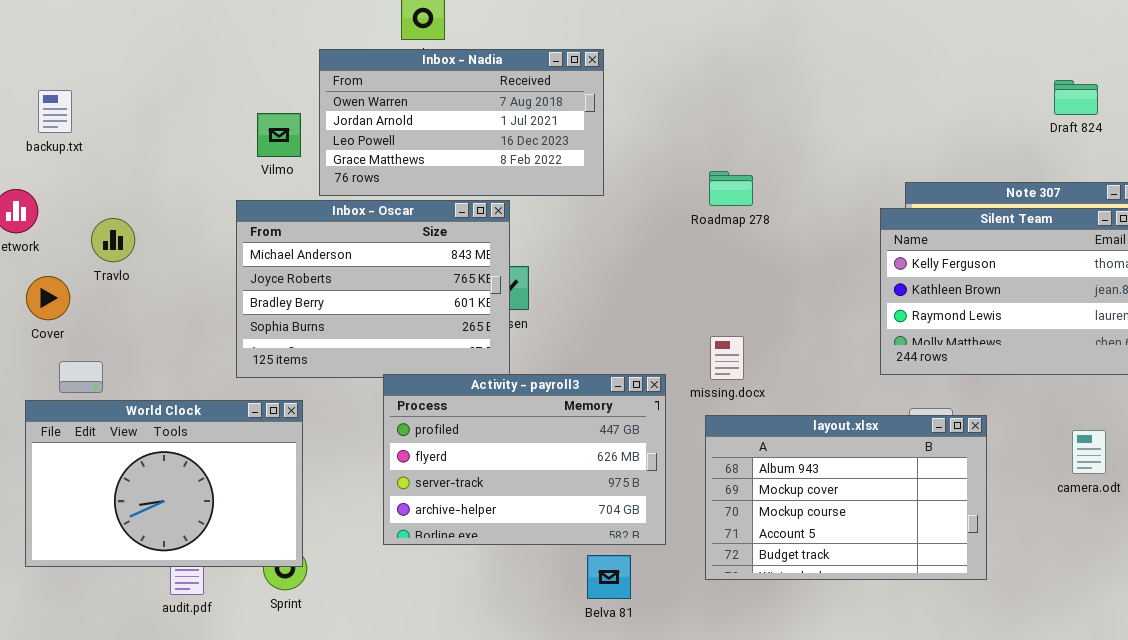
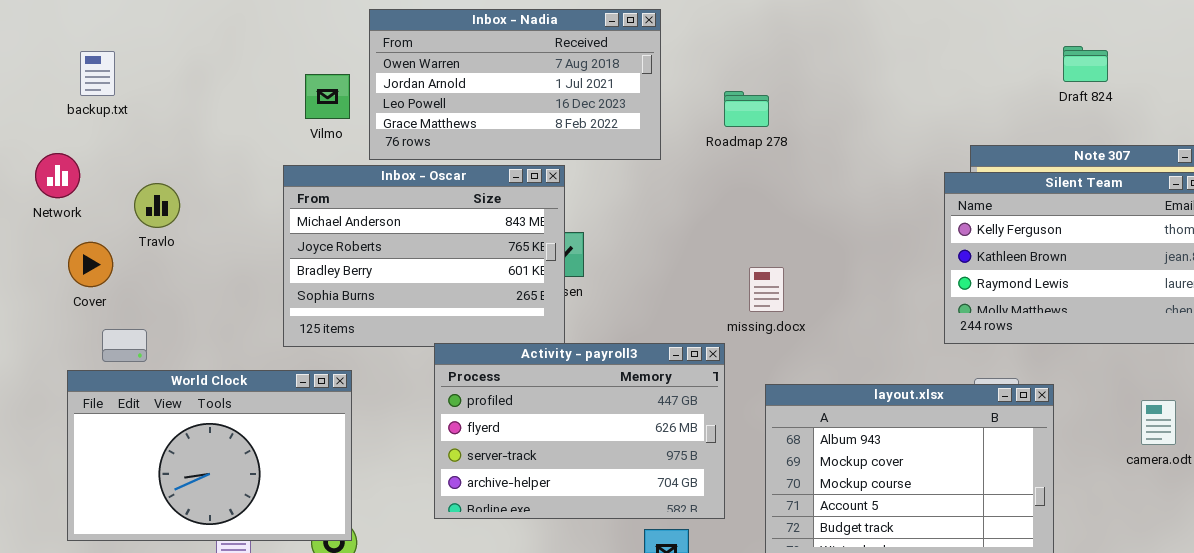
Draft 824: [1054,80,1098,115] -> [1063,46,1108,82], moved
Roadmap 278: [709,171,753,206] -> [724,91,769,127], moved
missing.docx: [710,336,744,380] -> [749,267,784,312], moved

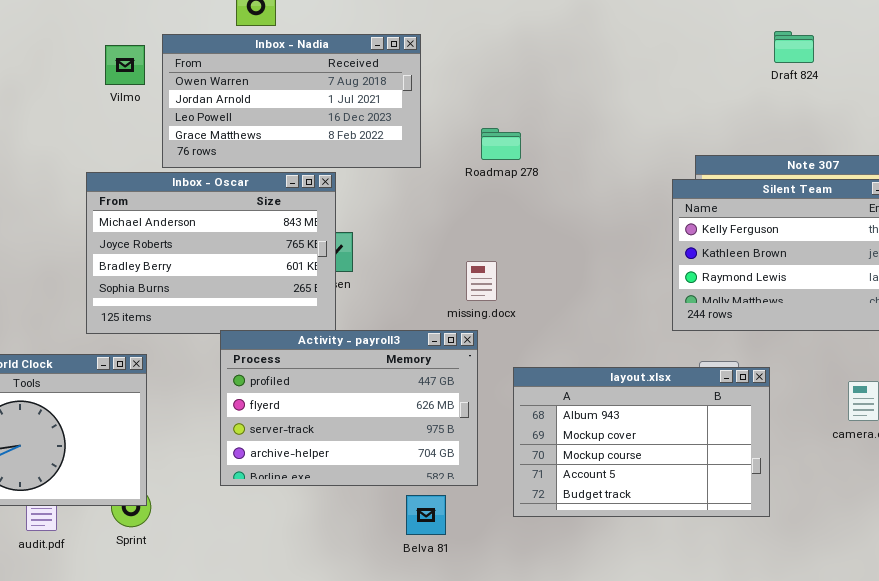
Draft 824: [1063,46,1108,82] -> [774,31,814,63], moved
Vilmo: [305,74,350,119] -> [105,45,145,85], moved
Roadmap 278: [724,91,769,127] -> [481,128,521,160], moved
missing.docx: [749,267,784,312] -> [466,261,497,301], moved

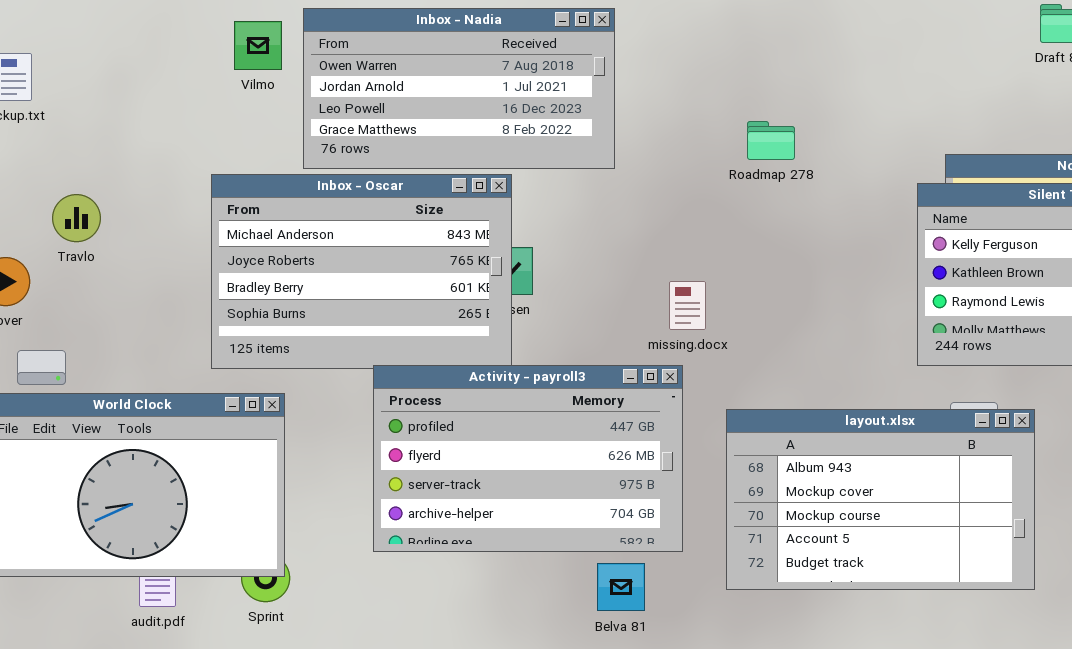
Roadmap 278: [481,128,521,160] -> [747,121,795,160], moved

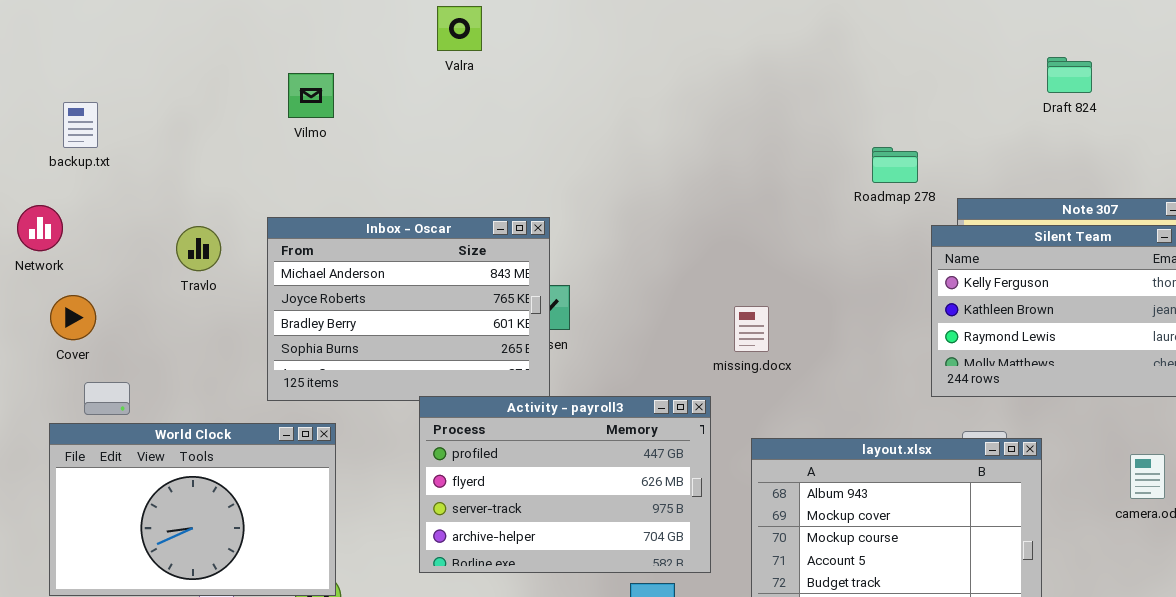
Inbox - Nadia: [303,8,615,169] -> none, closed
Roadmap 278: [747,121,795,160] -> [872,147,918,183], moved
Travlo: [52,194,101,242] -> [176,226,221,271], moved
missing.docx: [669,281,706,330] -> [734,306,769,352], moved

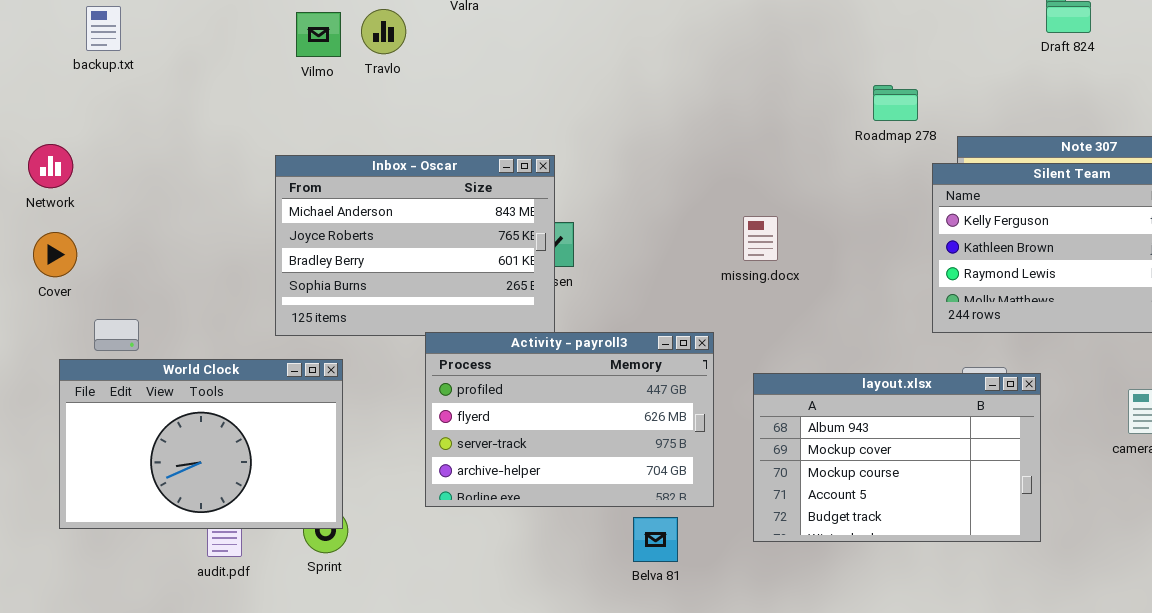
backup.txt: [63,102,98,148] -> [86,6,121,51], moved
Travlo: [176,226,221,271] -> [361,9,406,54], moved
Cover: [50,295,96,340] -> [33,232,77,277], moved
missing.docx: [734,306,769,352] -> [743,216,778,261], moved

